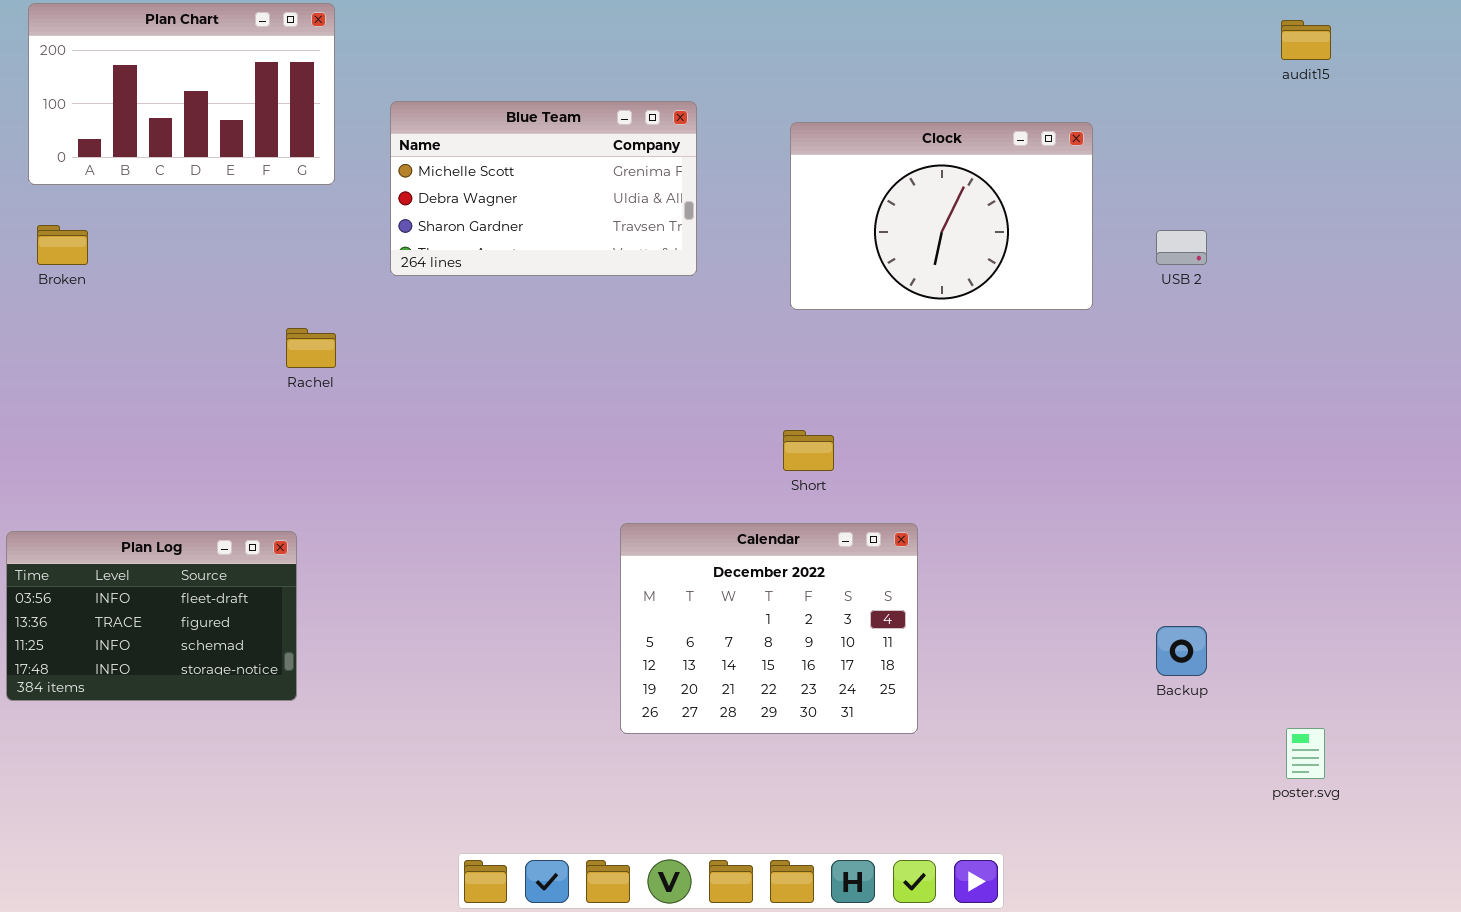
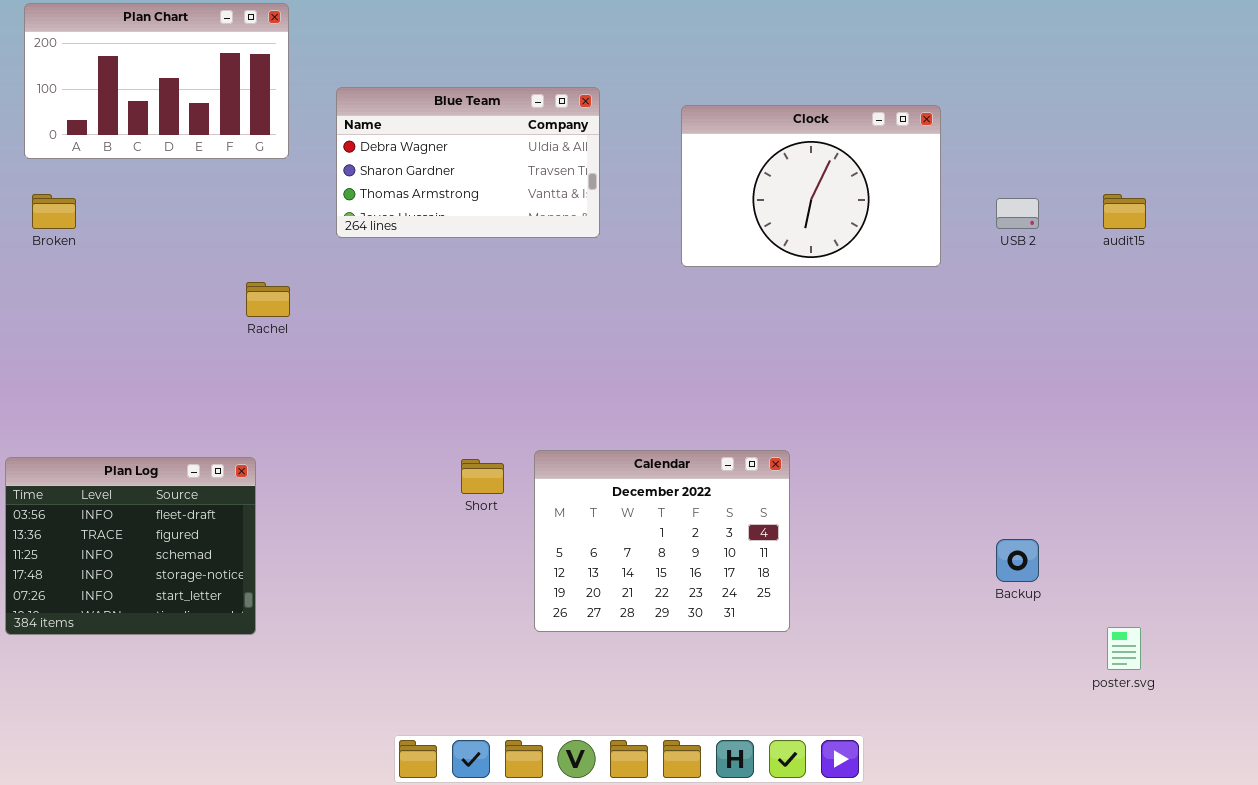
audit15: [1281,20,1331,60] -> [1103,194,1146,229], moved
Blue Team: [390,101,697,276] -> [336,87,600,238], scrolled down 1 row
Short: [783,430,834,471] -> [461,459,504,494], moved
Plan Log: [6,531,297,701] -> [5,457,256,635], resized

